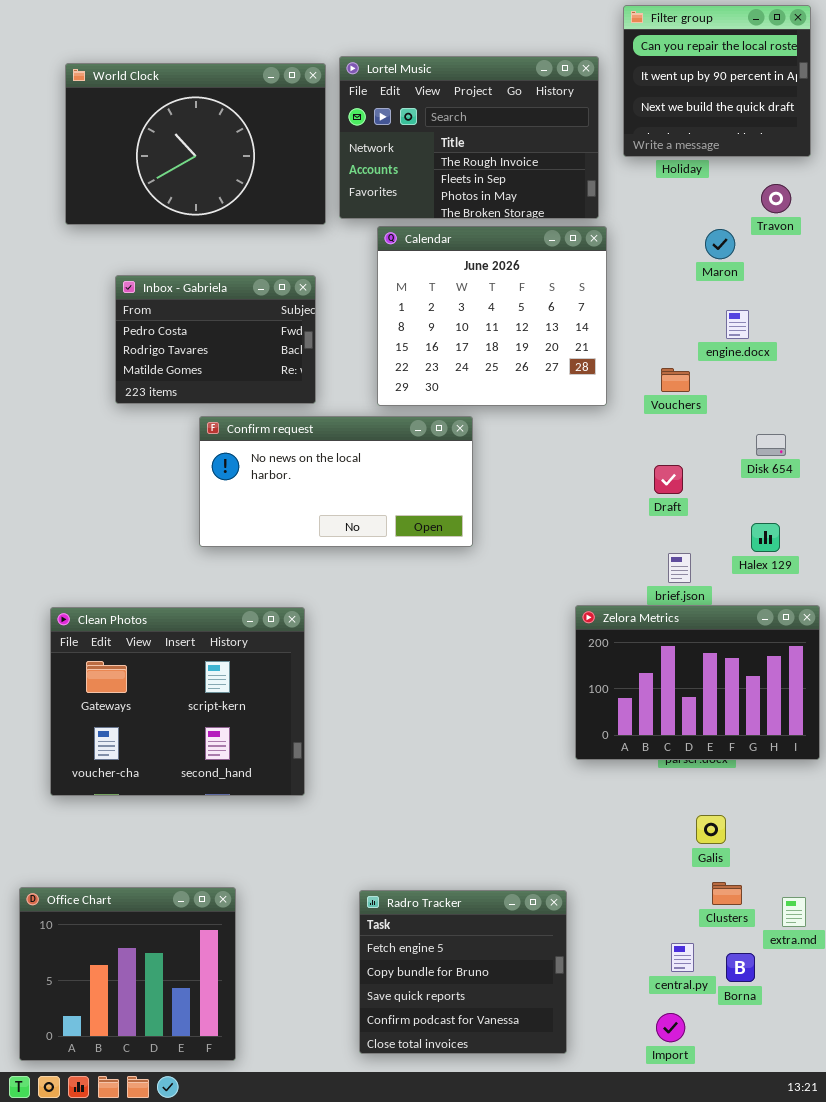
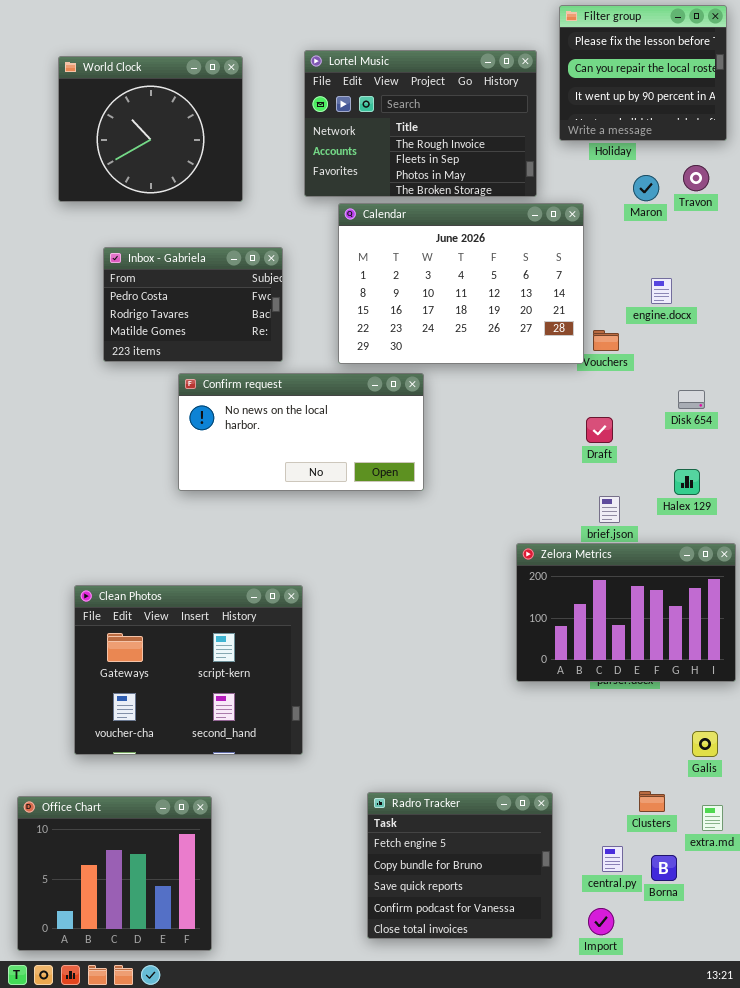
Filter group: [623,5,811,157] -> [559,5,727,141], scrolled up 1 row
World Clock: [65,63,326,225] -> [58,56,243,202], resized
Calendar: [377,226,607,406] -> [338,203,584,364], resized
Maron: [705,229,735,259] -> [633,175,659,201], moved
Clean Photos: [50,607,305,796] -> [74,585,303,755], moved
Galis: [696,815,726,844] -> [692,731,718,757], moved
Radro Tracker: [359,890,567,1054] -> [367,792,553,939], moved

